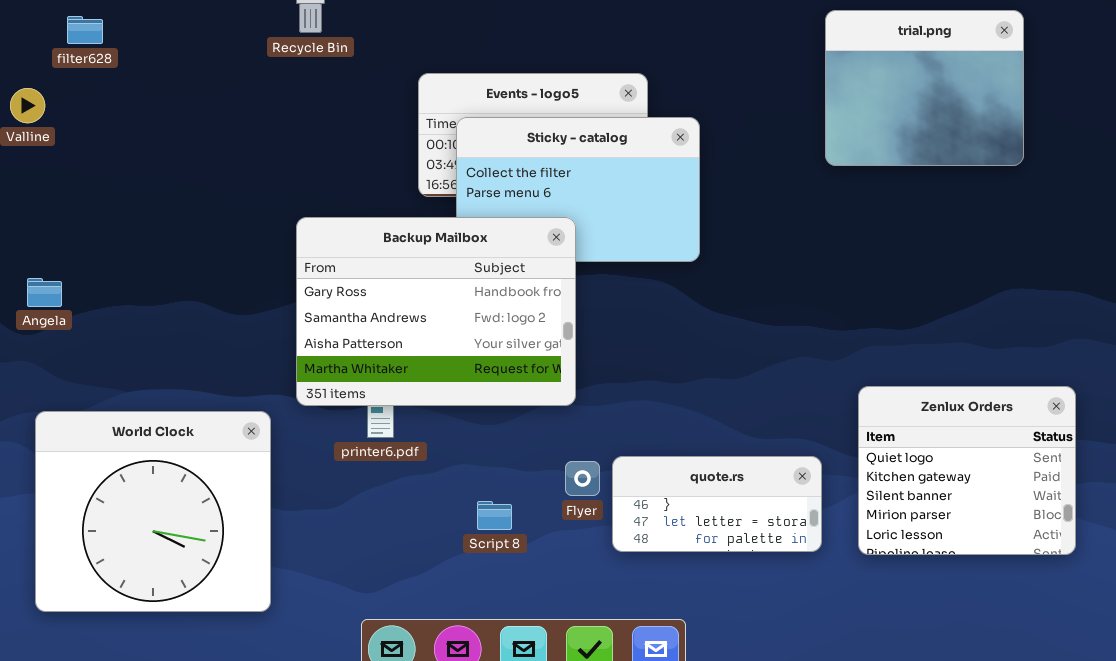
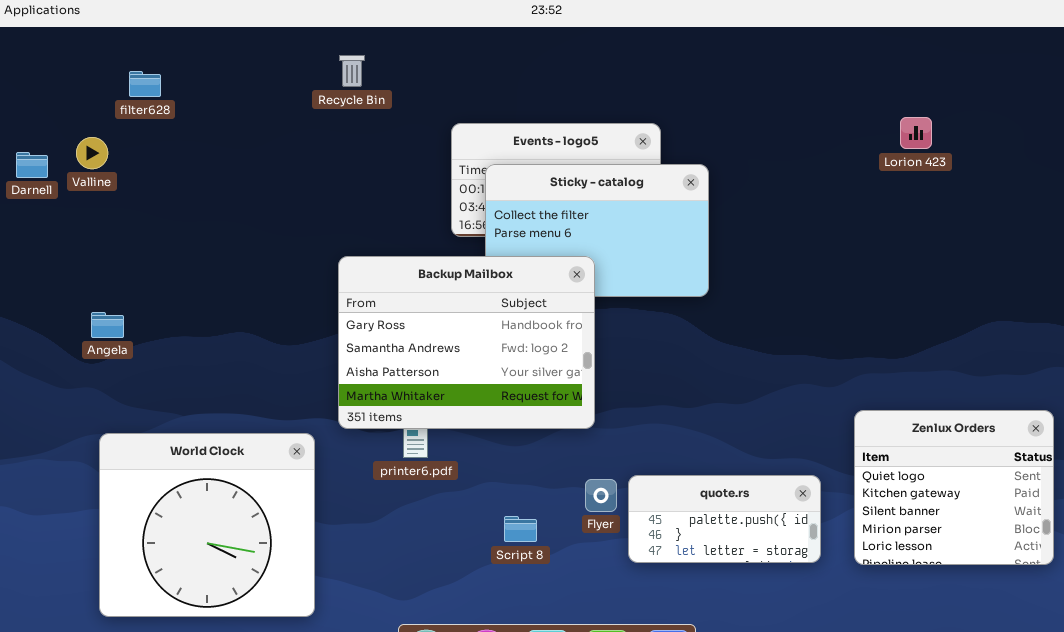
trial.png: [825,10,1024,166] -> none, closed
quote.rs: [612,456,822,552] -> [628,475,821,563], scrolled up 1 row

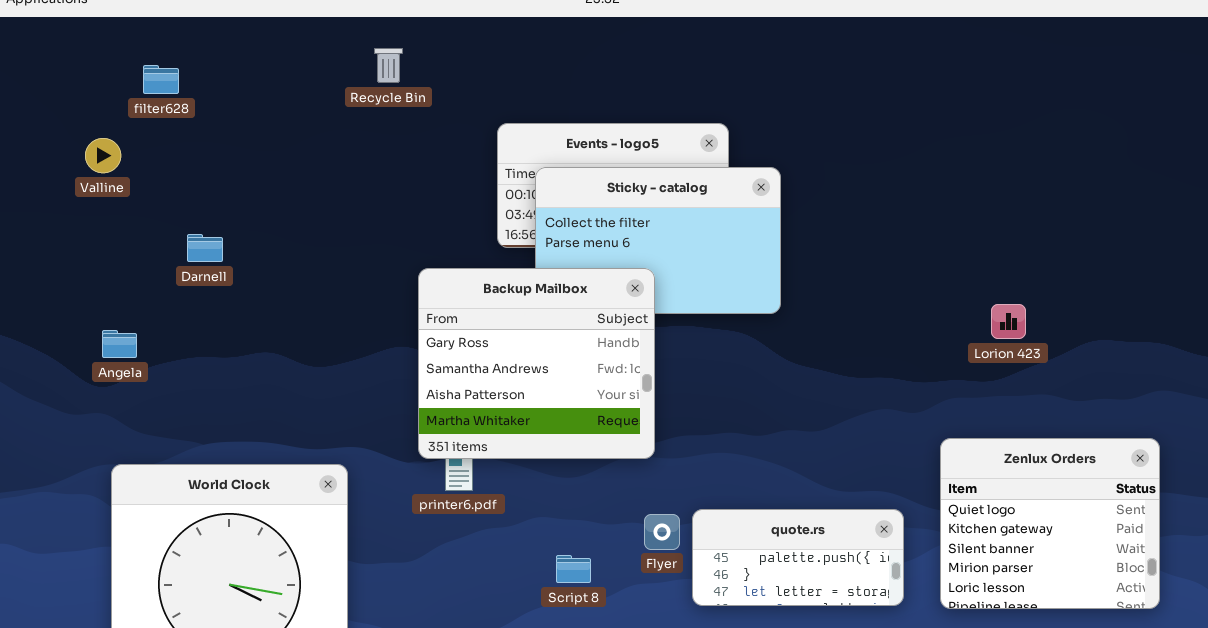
Lorion 423: [900,117,932,149] -> [991,304,1026,339], moved
Darnell: [16,152,48,178] -> [187,234,223,262], moved
Backup Mailbox: [338,256,595,429] -> [418,268,655,459], resized

